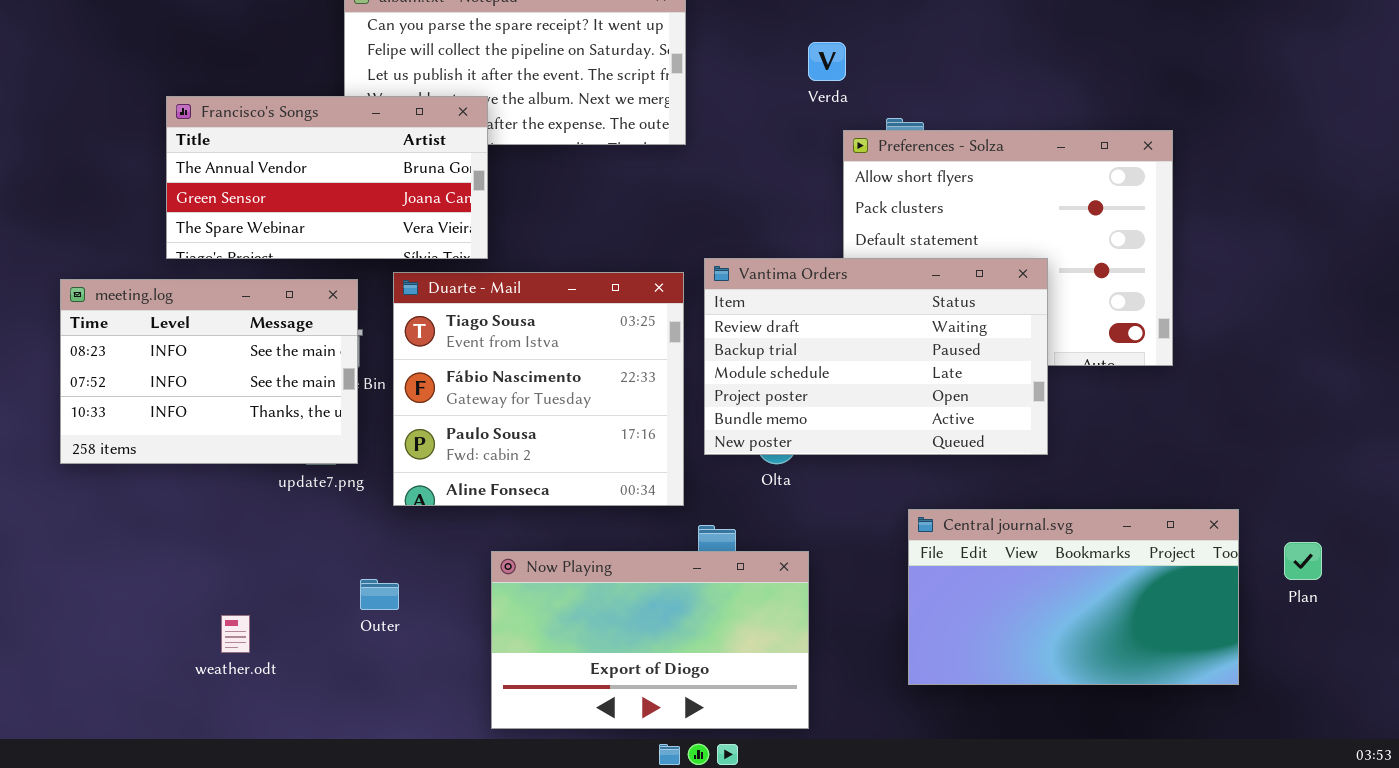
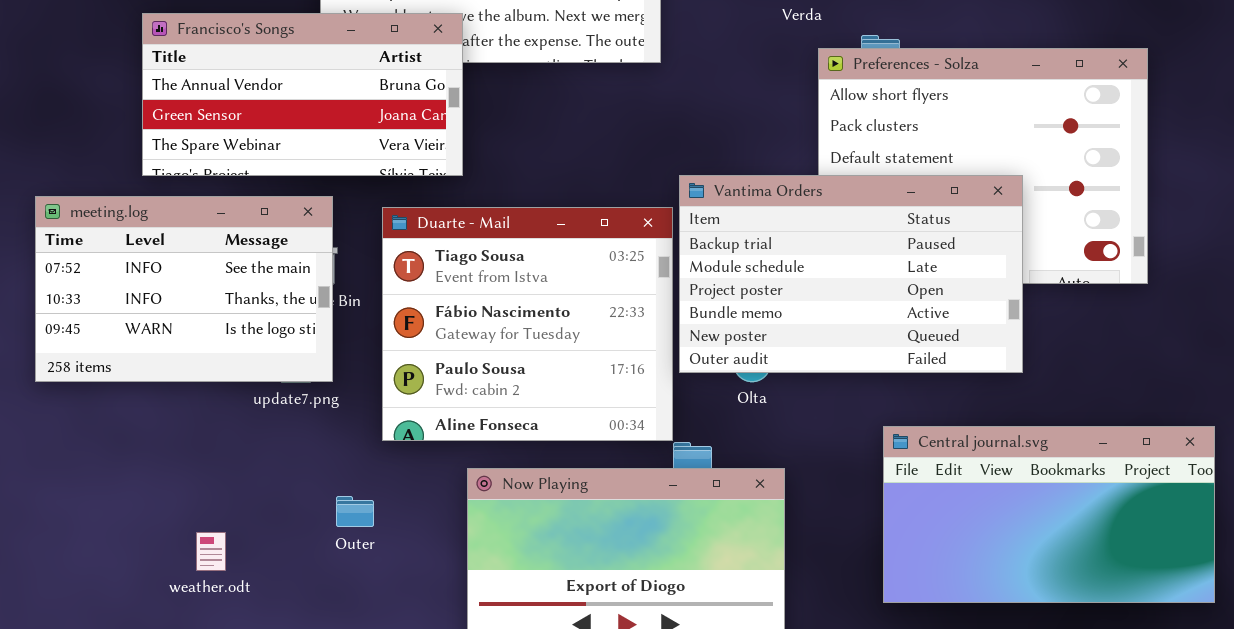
Vantima Orders: [704,258,1048,455] -> [679,175,1023,373], scrolled down 1 row
Duarte - Mail: [393,272,684,506] -> [382,207,673,441], moved
meeting.log: [60,279,358,464] -> [35,196,333,382], scrolled down 1 row

